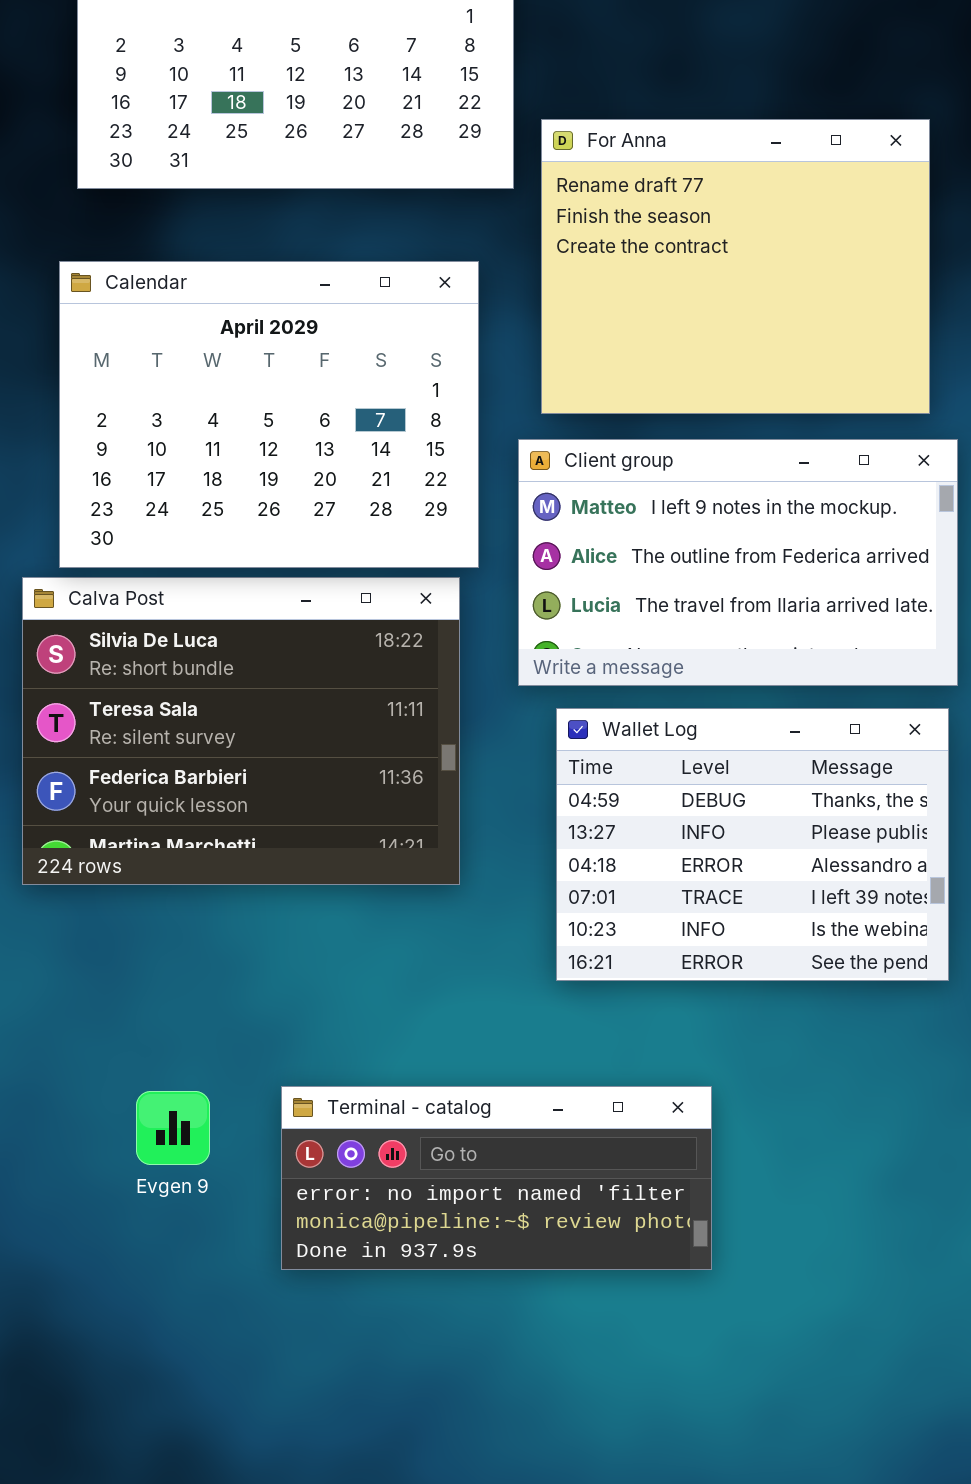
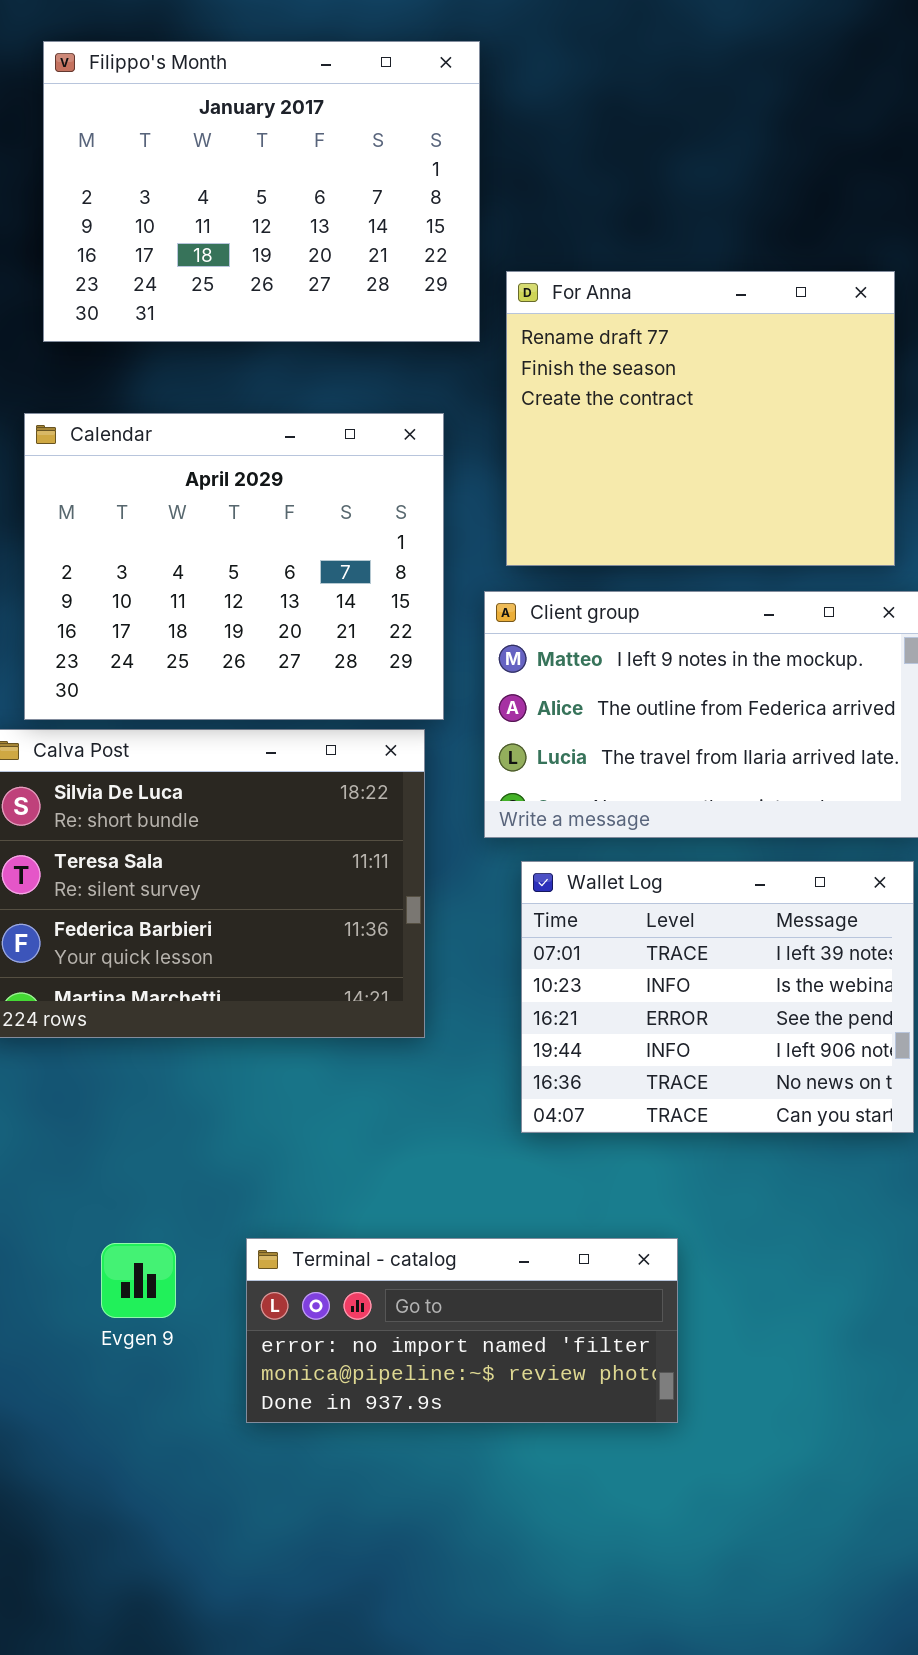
Wallet Log: [556,708,949,981] -> [521,861,914,1133], scrolled down 3 rows

